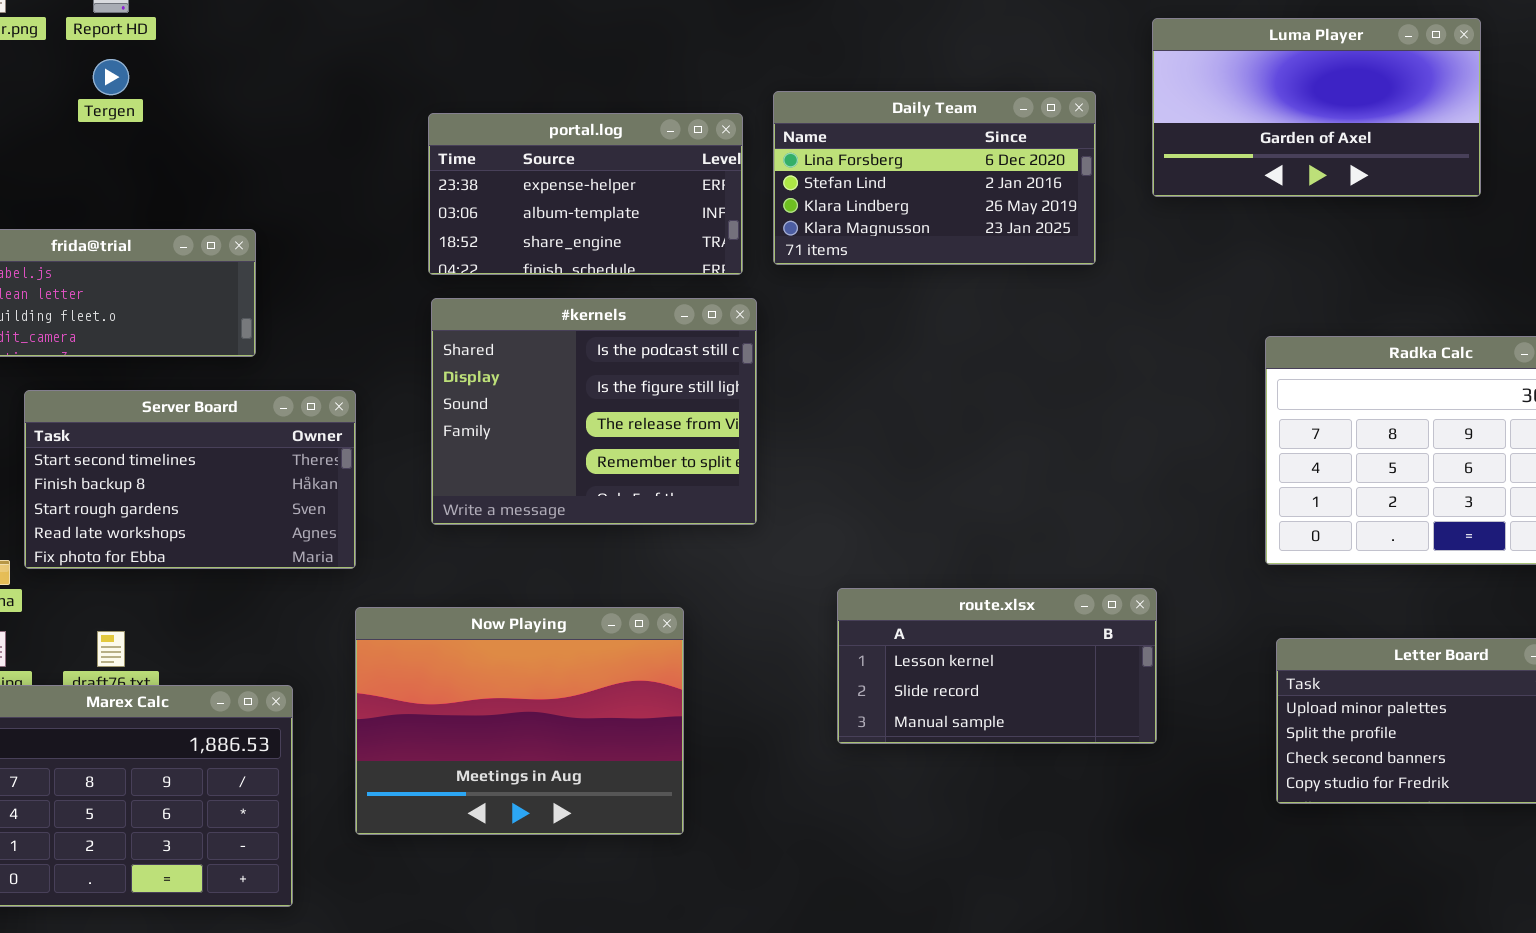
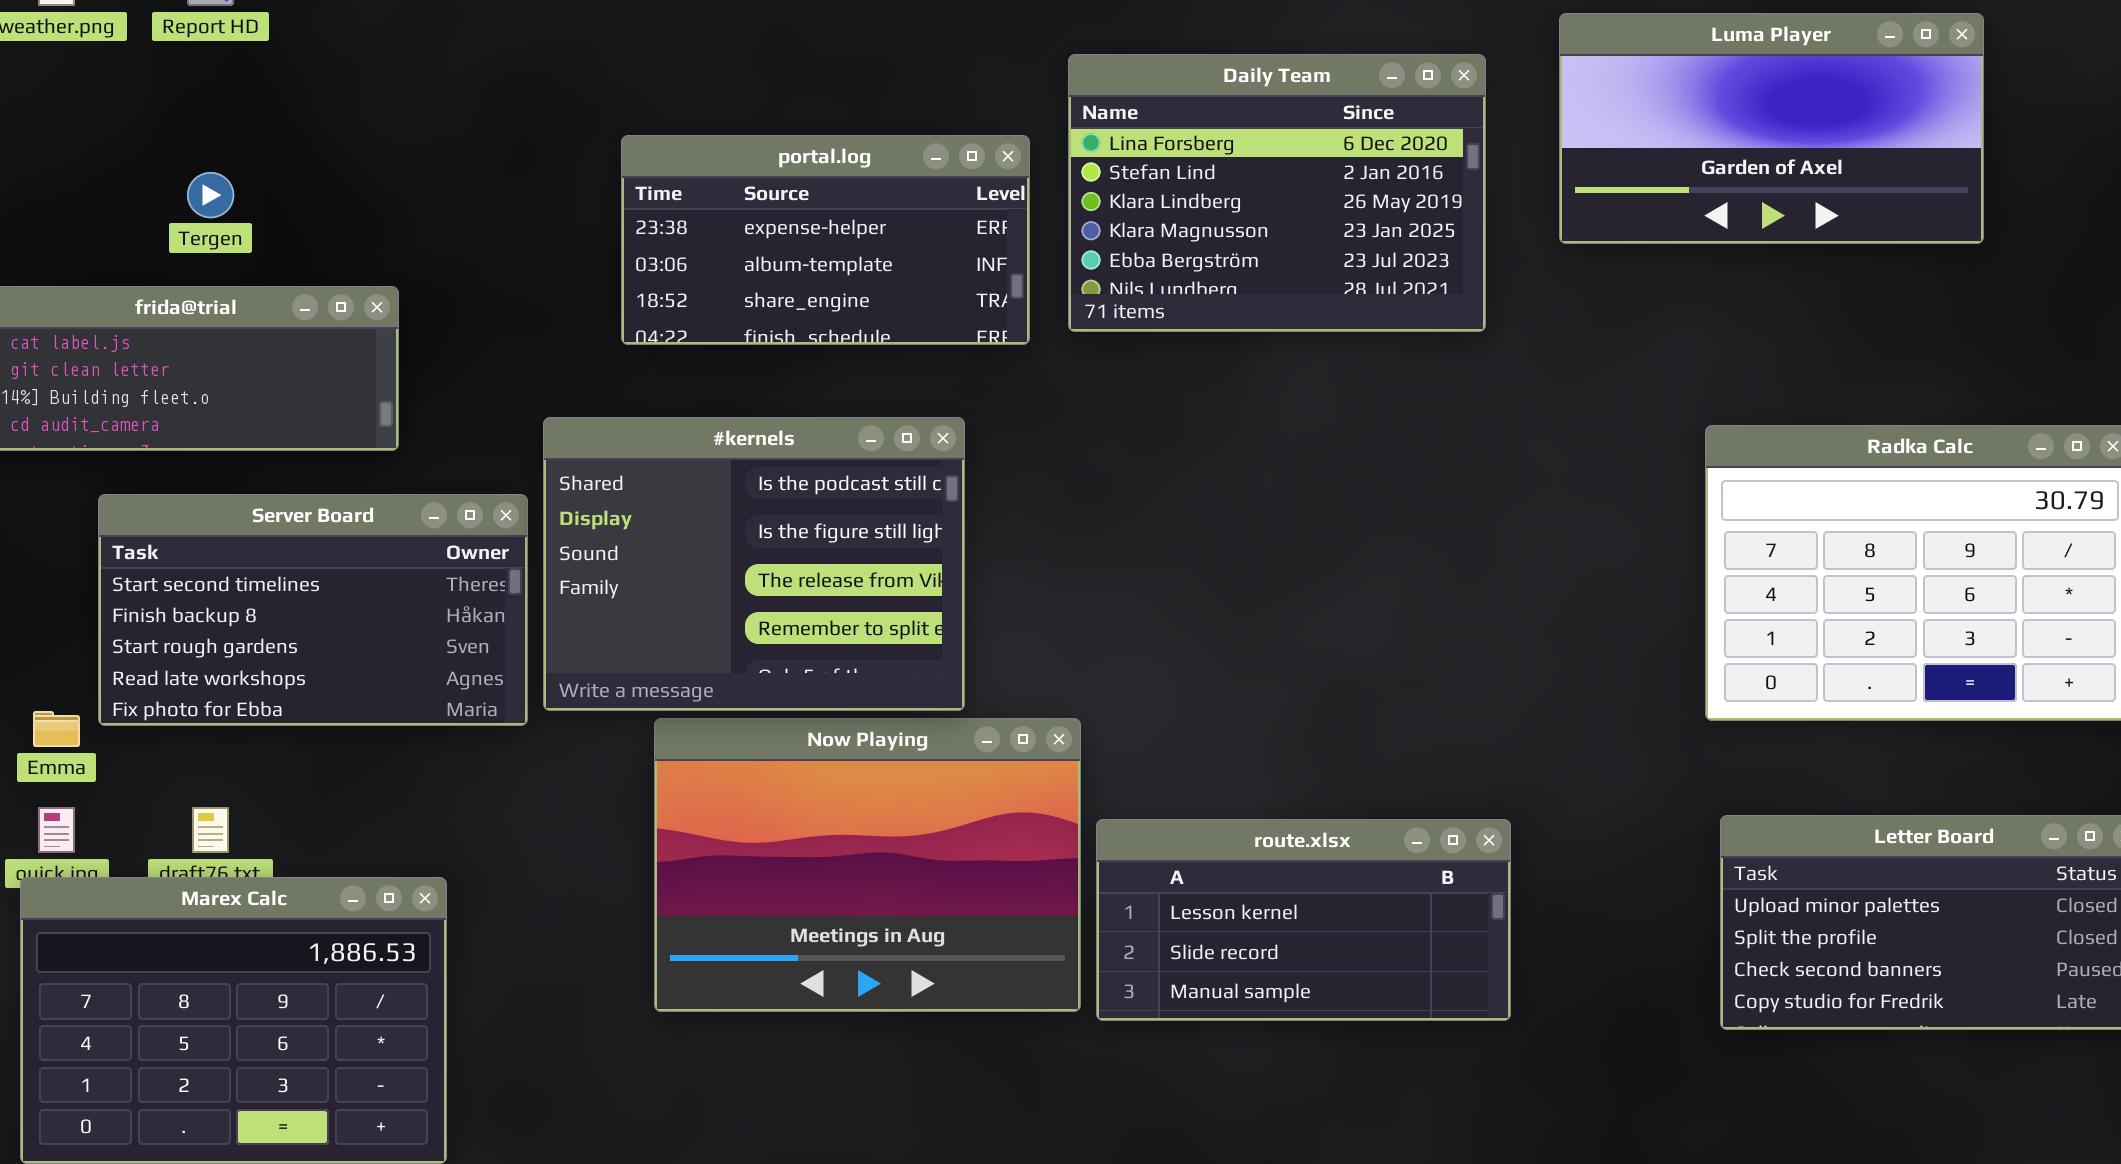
Tergen: [93,59,129,95] -> [187,172,234,218], moved
Daily Team: [773,91,1096,265] -> [1068,54,1486,332], resized
#kernels: [431,298,757,525] -> [543,417,965,711], moved
route.xlsx: [837,588,1157,744] -> [1096,819,1511,1021], moved
Now Playing: [355,607,684,835] -> [654,718,1081,1012], moved

